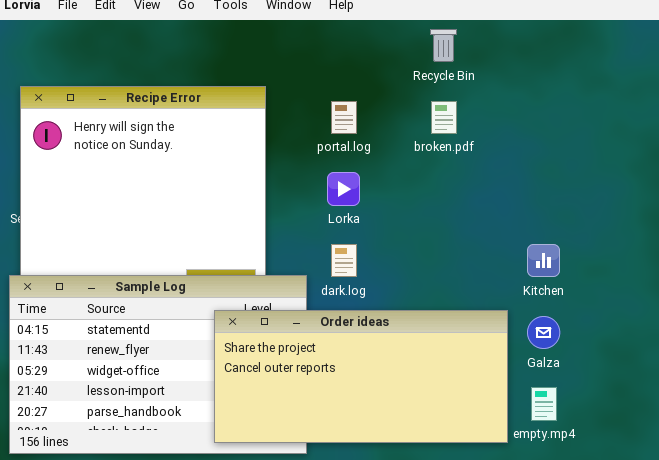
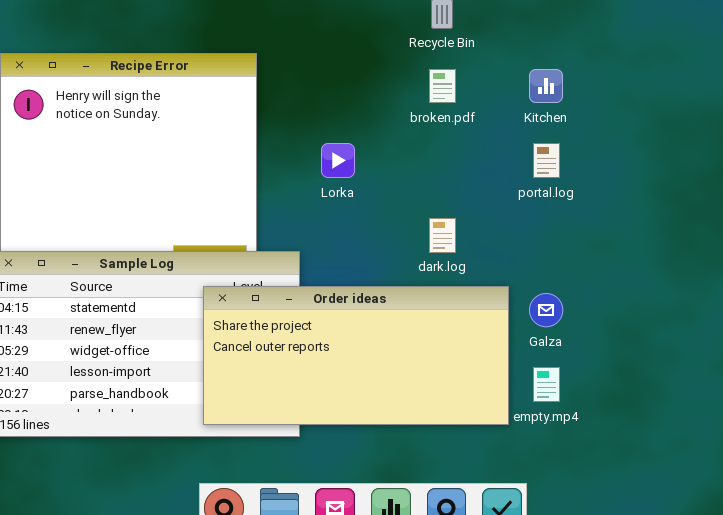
portal.log: [331,101,357,134] -> [533,143,560,178], moved
dark.log: [331,244,357,277] -> [429,218,456,253], moved
Kitchen: [527,244,560,277] -> [529,69,563,103], moved

